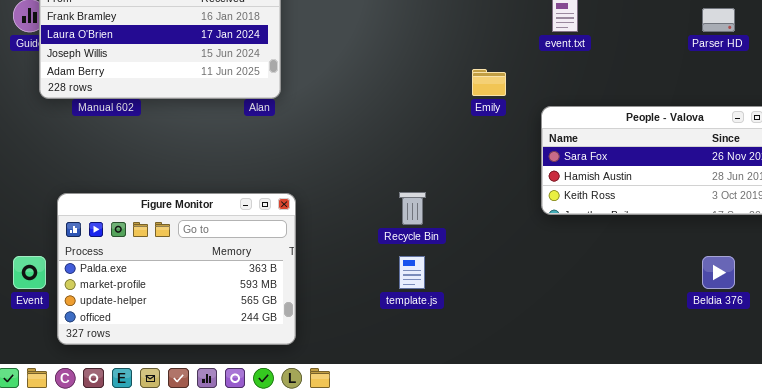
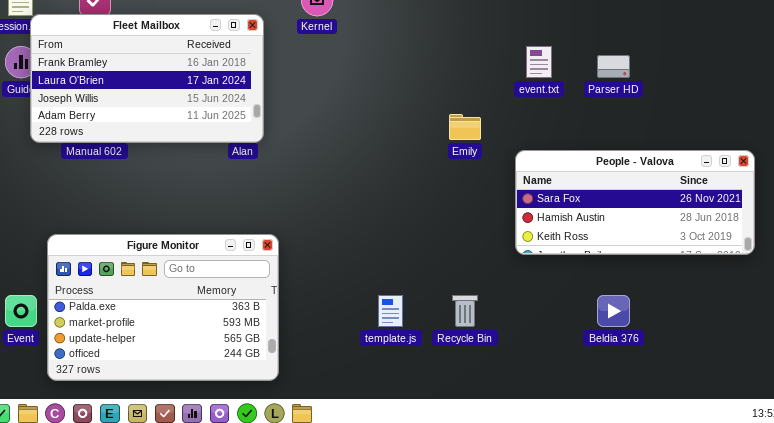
Parser HD: [702,8,735,32] -> [597,55,630,78], moved
Recycle Bin: [399,192,426,225] -> [452,295,478,327], moved
Beldia 376: [702,256,735,289] -> [597,295,630,327], moved

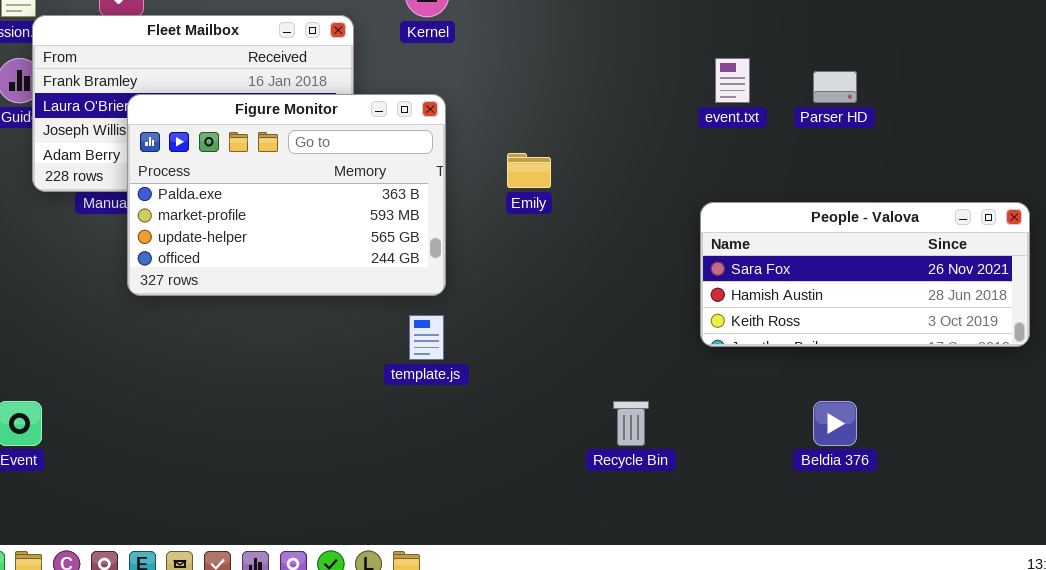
Emily: [449,114,481,140] -> [507,153,551,188], moved
Figure Monitor: [47,234,279,381] -> [127,94,446,296], moved
template.js: [378,295,403,327] -> [409,315,444,360], moved

